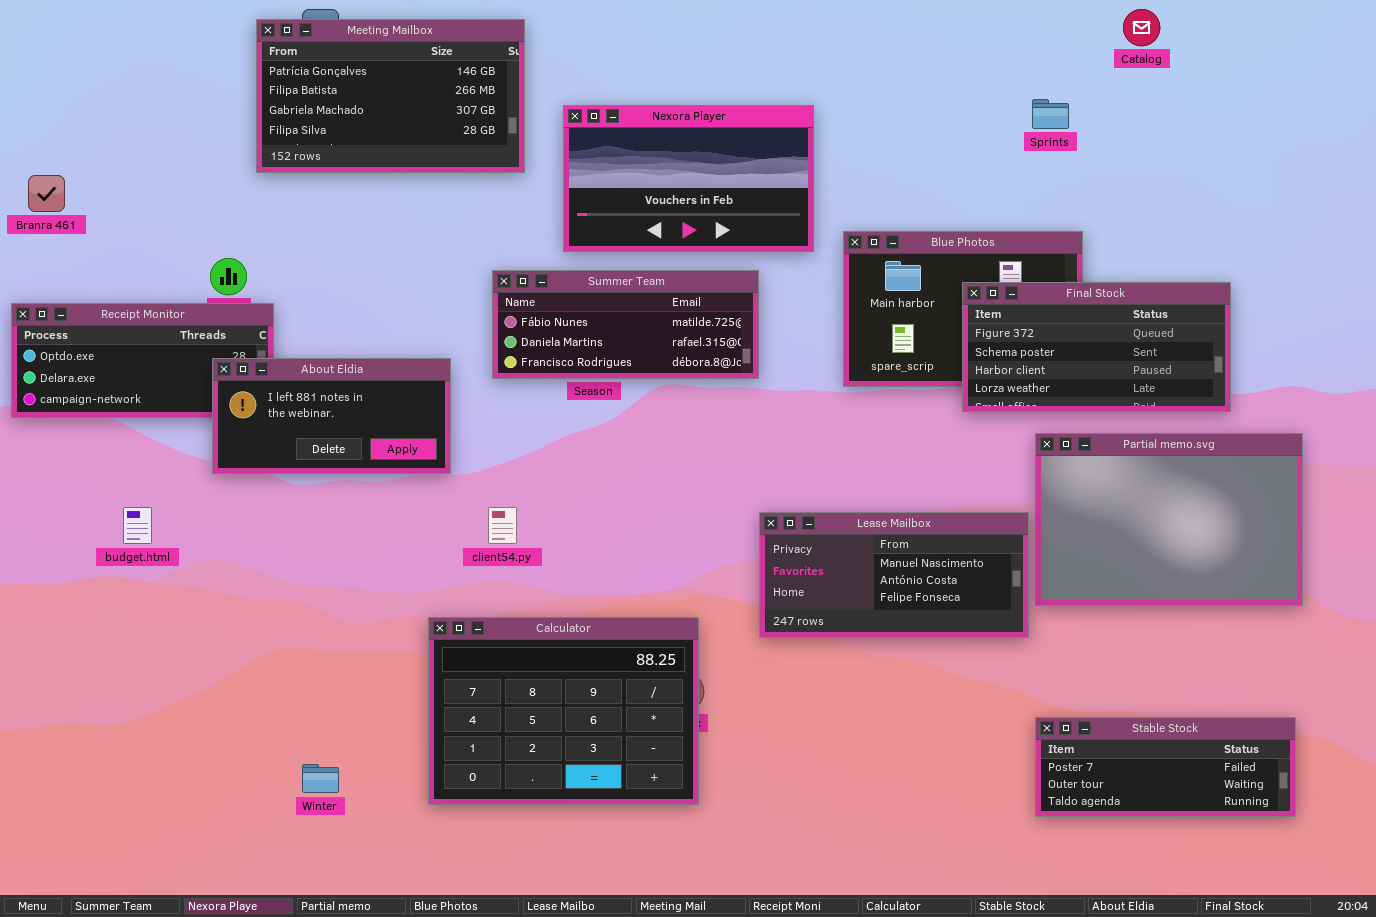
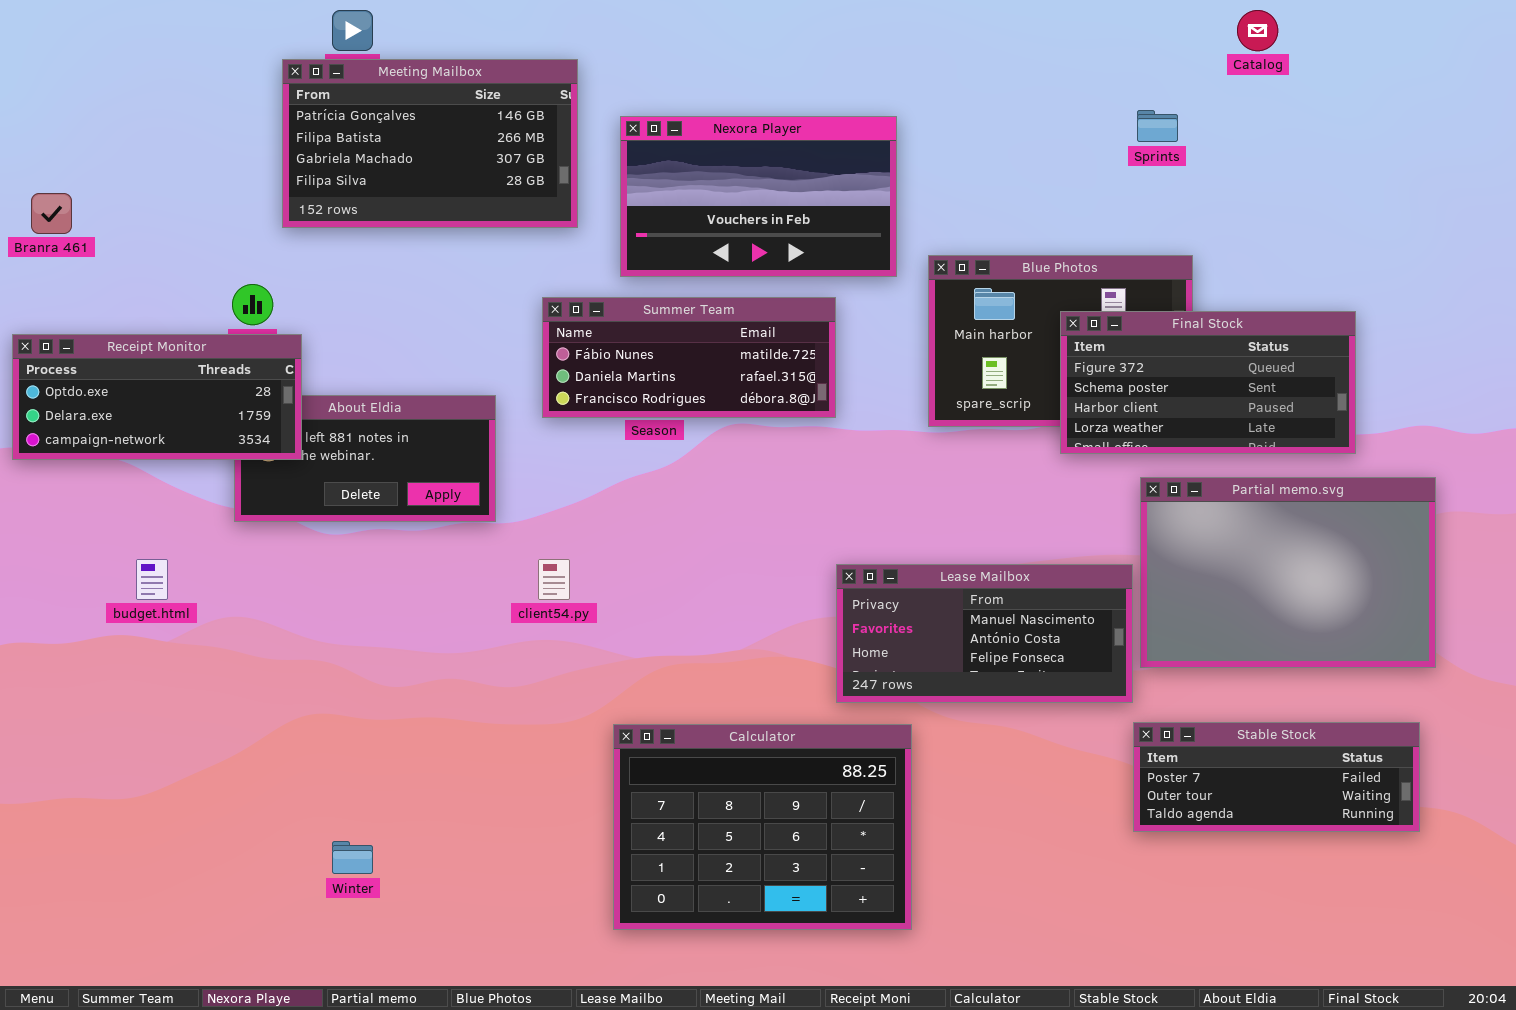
Meeting Mailbox: [256,19,525,173] -> [282,59,578,228], moved
Receipt Monitor: [11,303,274,418] -> [12,334,302,460], raised
Calculator: [428,617,699,805] -> [613,724,912,930], moved
Stable Stock: [1035,717,1296,817] -> [1133,722,1420,832], moved

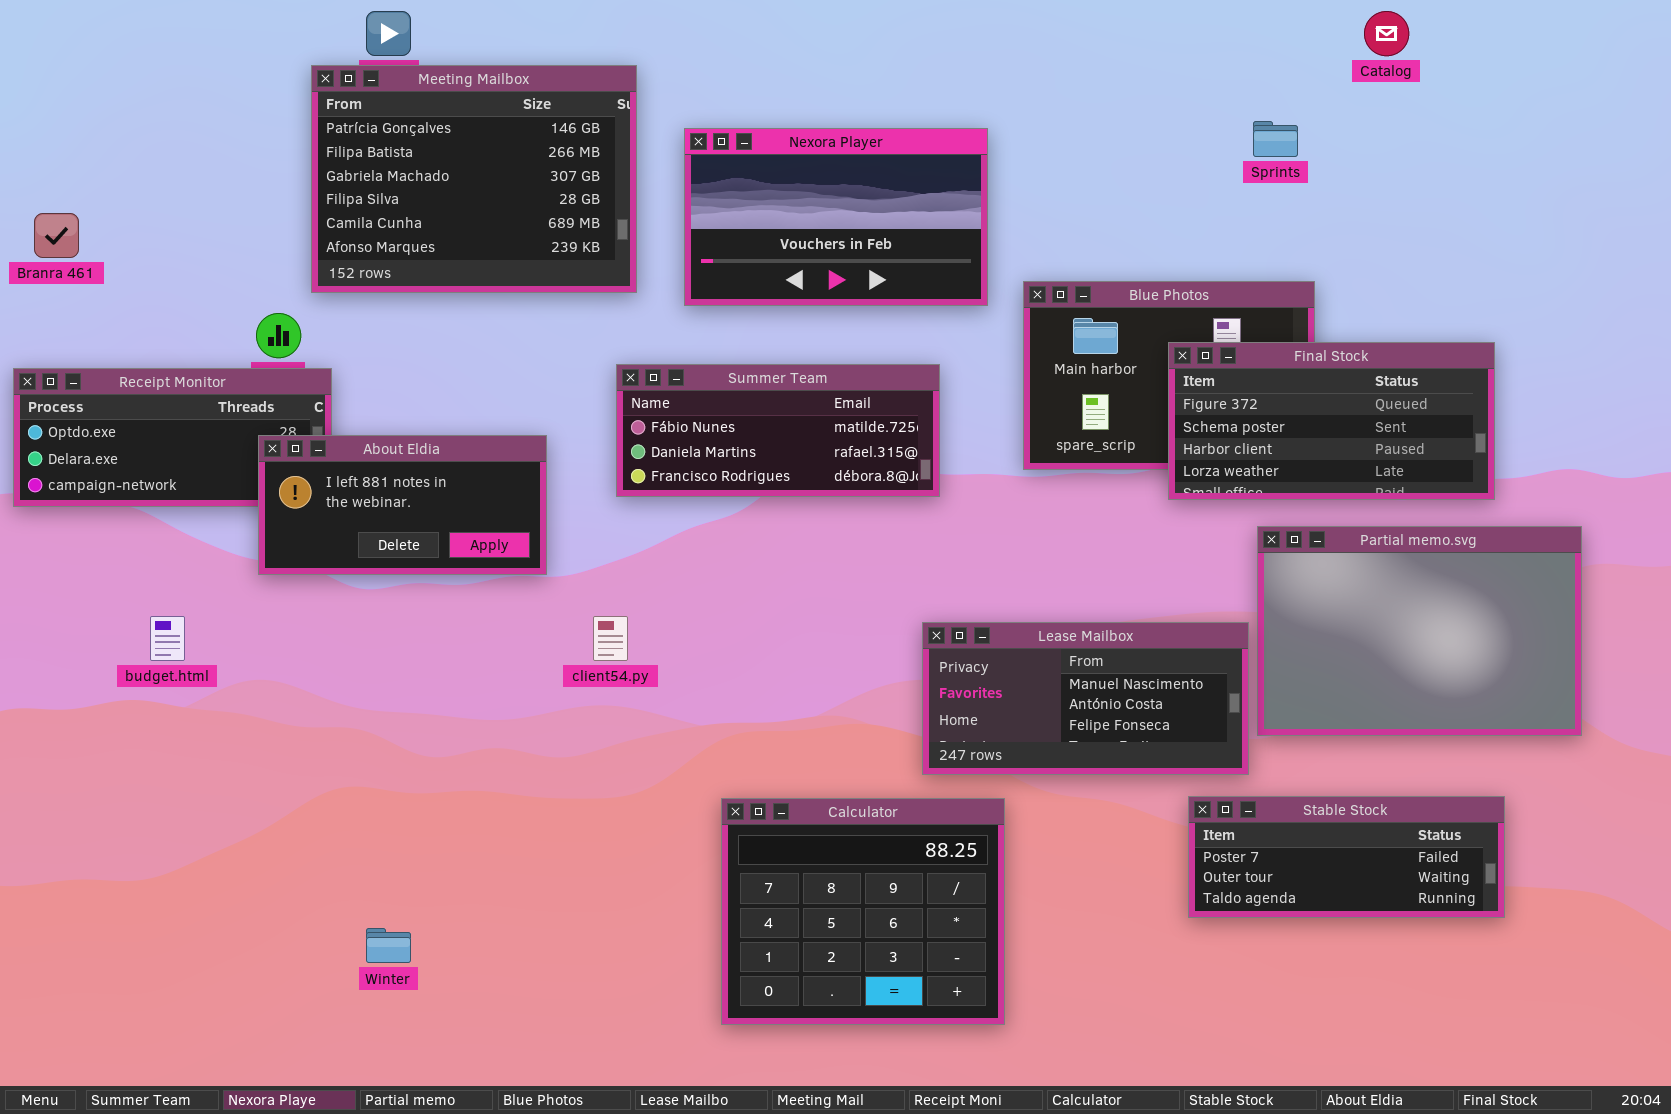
Meeting Mailbox: [282,59,578,228] -> [311,65,637,293], resized
Summer Team: [542,297,836,418] -> [616,364,940,497], moved
About Eldia: [234,395,496,522] -> [258,435,547,575], raised
Stable Stock: [1133,722,1420,832] -> [1188,796,1505,918], moved
Calculator: [613,724,912,930] -> [721,798,1005,1025], resized

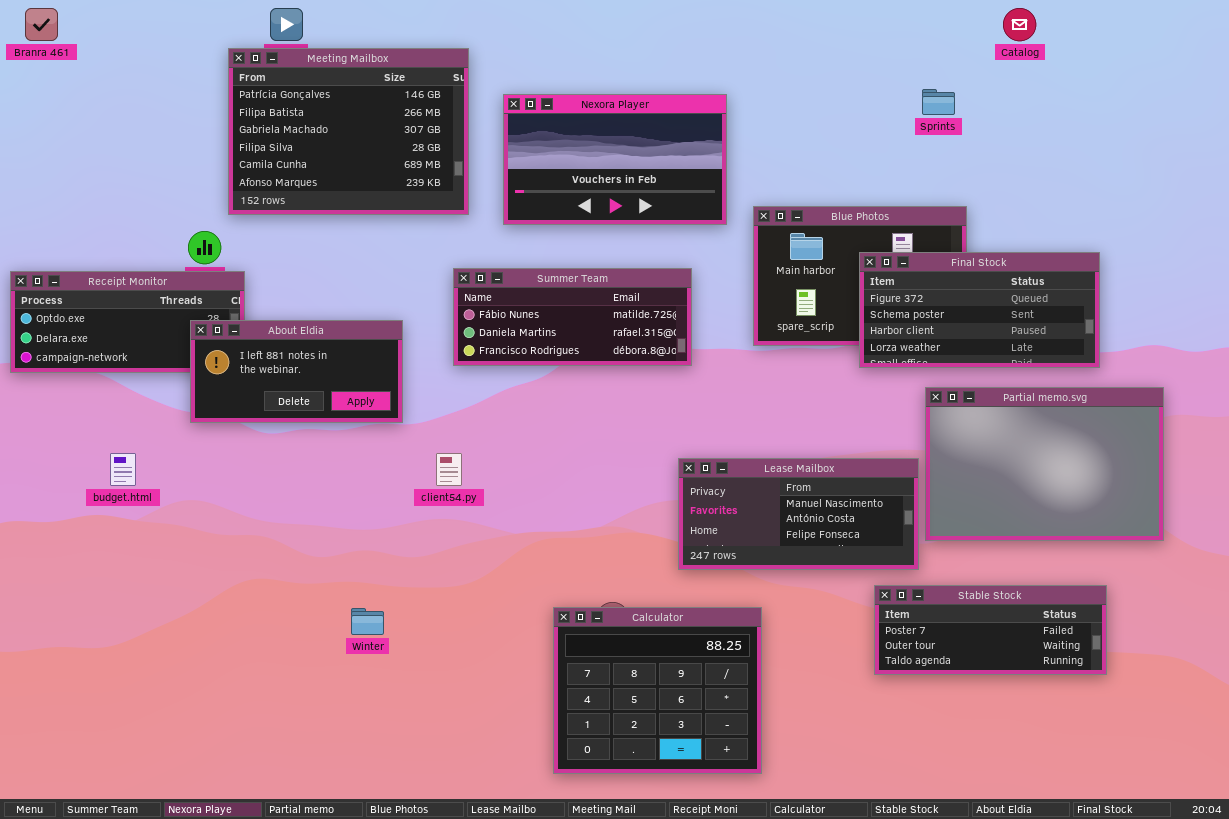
Branra 461: [34,213,79,258] -> [25,8,58,41], moved
Calculator: [721,798,1005,1025] -> [553,607,762,774], moved
Winter: [366,928,411,963] -> [351,608,384,635], moved

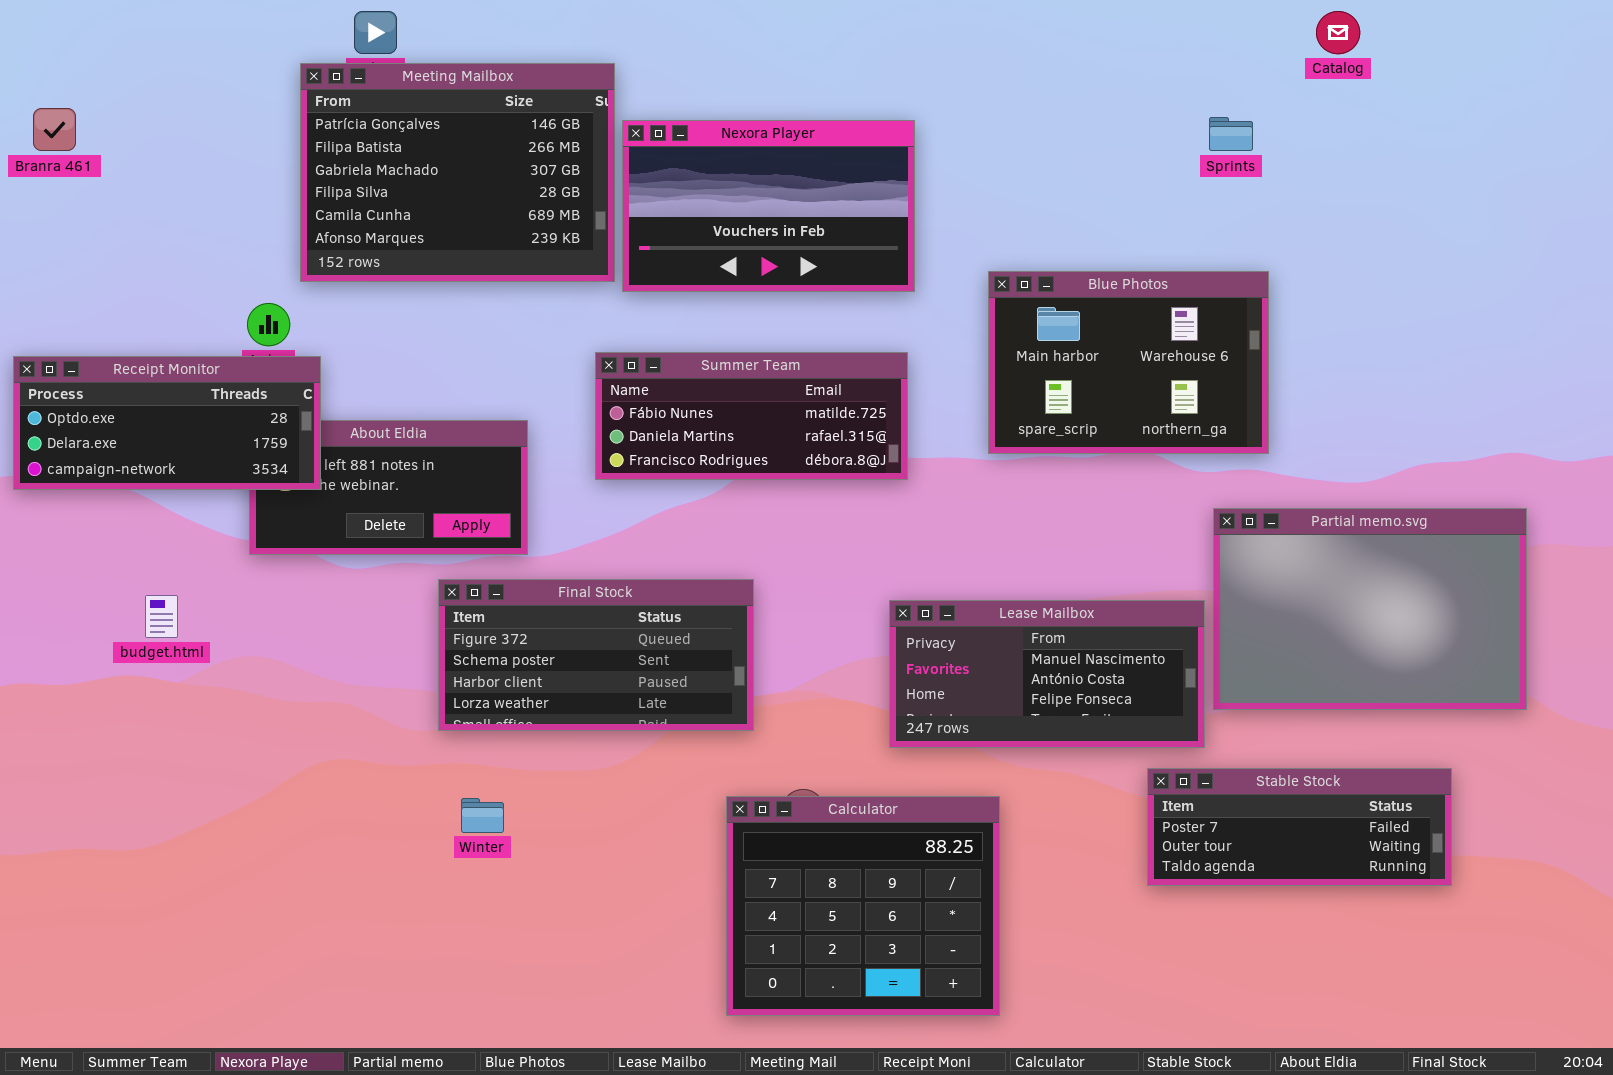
Branra 461: [25,8,58,41] -> [33,108,76,151], moved
Nexora Player: [503,94,727,225] -> [622,120,915,292], moved
Final Stock: [859,252,1100,368] -> [438,579,754,731], moved
Receipt Monitor: [10,271,245,373] -> [13,356,321,490], raised

